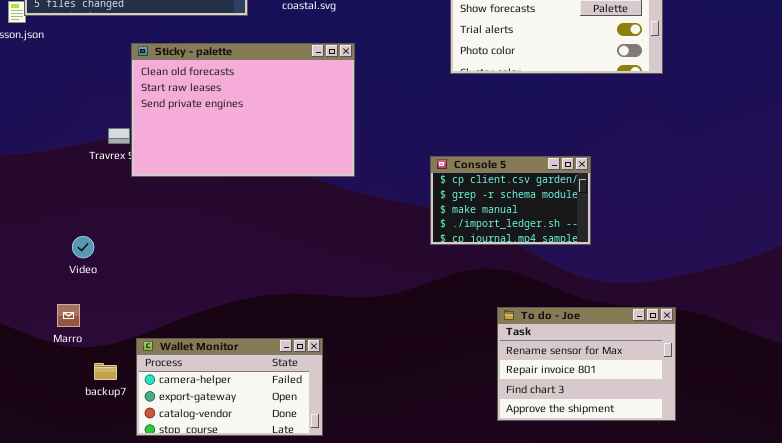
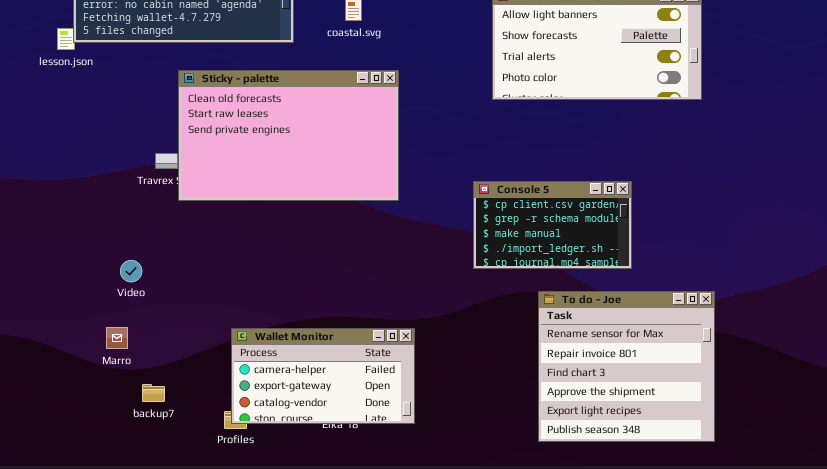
To do - Joe: [497,307,676,421] -> [538,291,715,442], resized
Wallet Monitor: [136,338,323,436] -> [231,328,415,424], moved

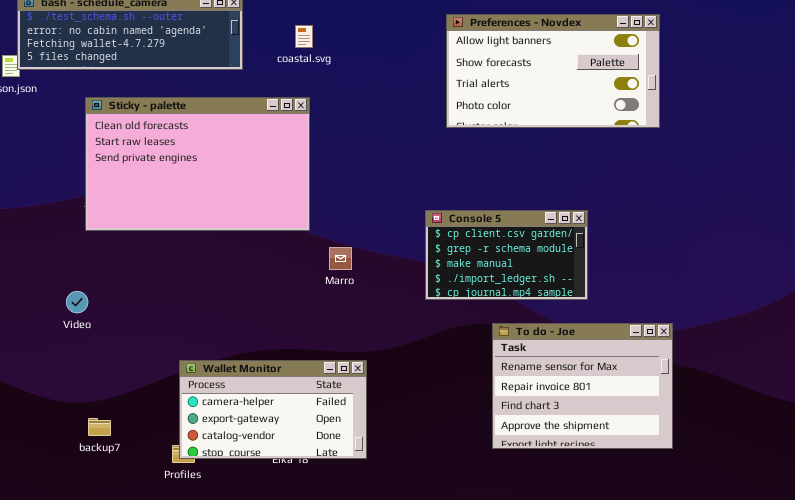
Sticky - palette: [178,70,399,201] -> [85,97,310,231], moved
To do - Joe: [538,291,715,442] -> [492,323,673,449], resized
Marro: [106,327,128,349] -> [329,247,352,270], moved

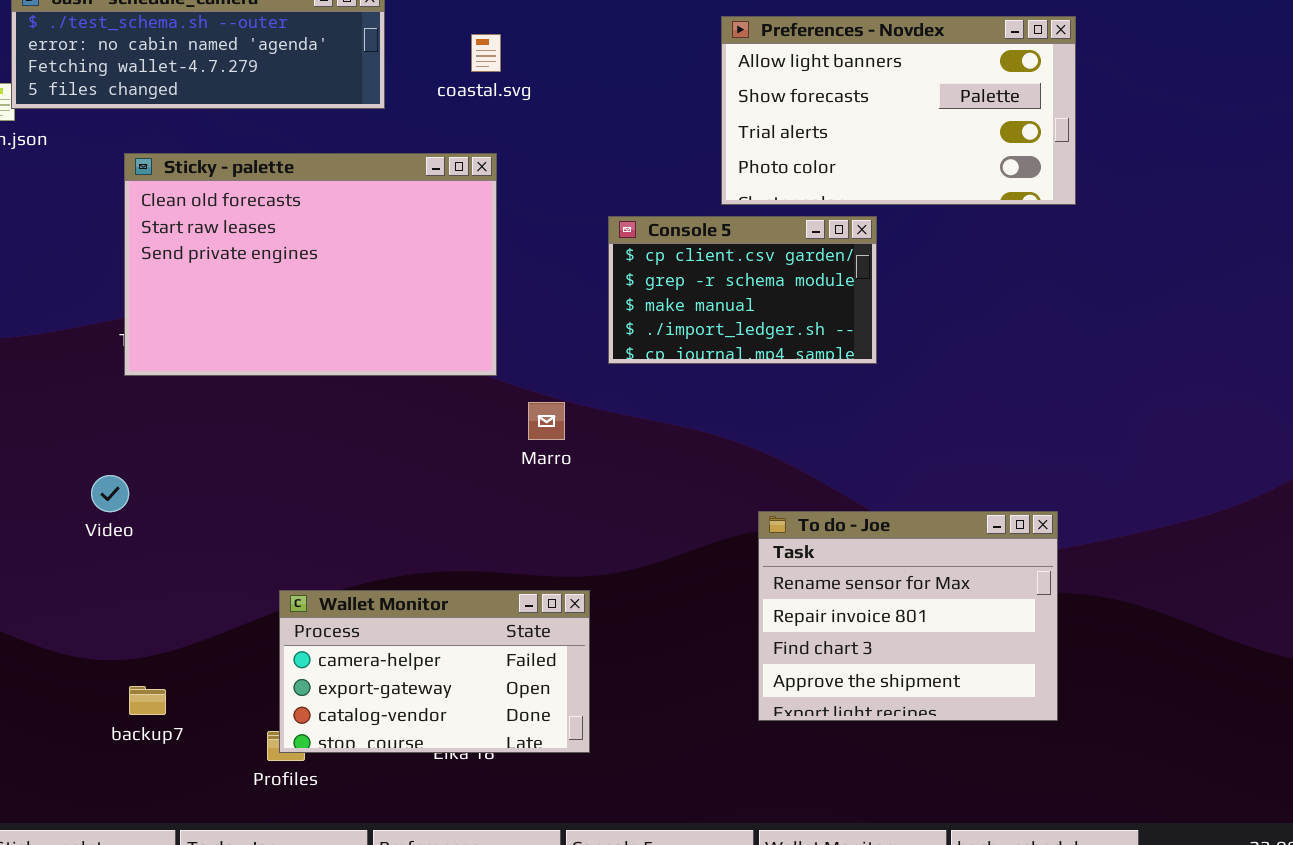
Console 5: [425,210,588,300] -> [608,216,877,364], moved
To do - Joe: [492,323,673,449] -> [758,511,1058,721], moved

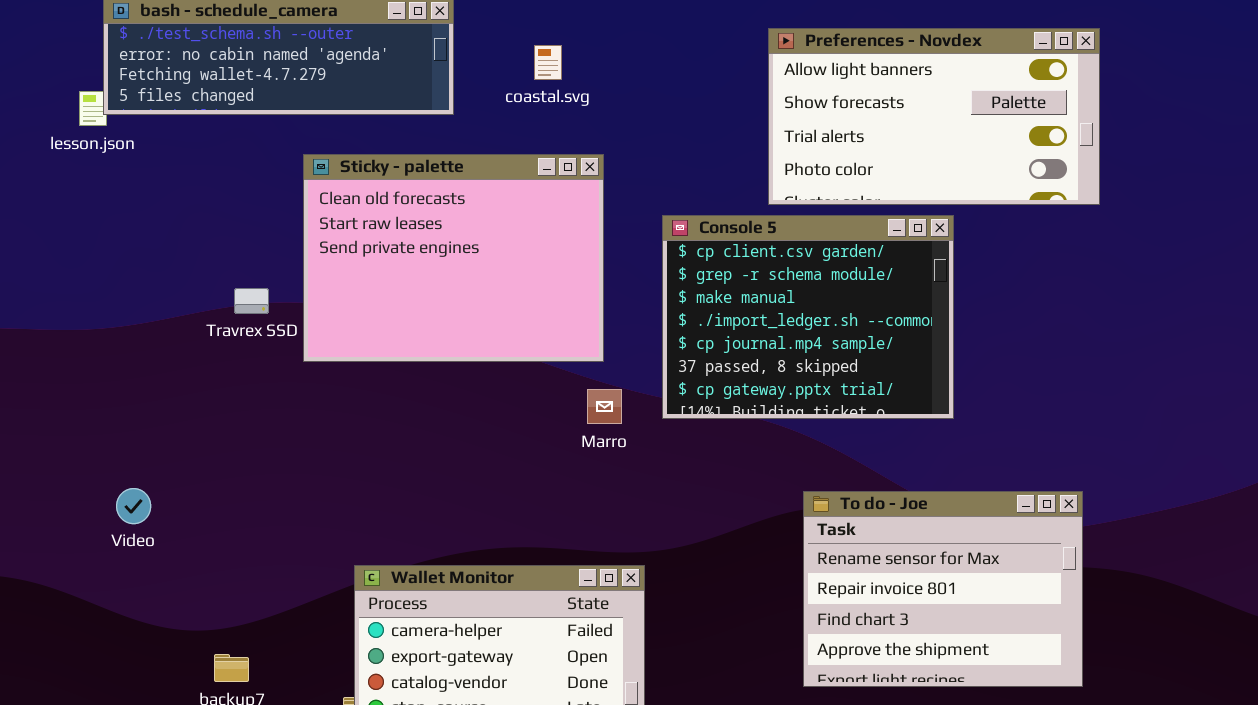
Sticky - palette: [124,153,497,376] -> [303,154,604,362], moved, resized
Console 5: [608,216,877,364] -> [662,215,954,419], resized
Video: [91,475,129,512] -> [116,488,151,524], moved

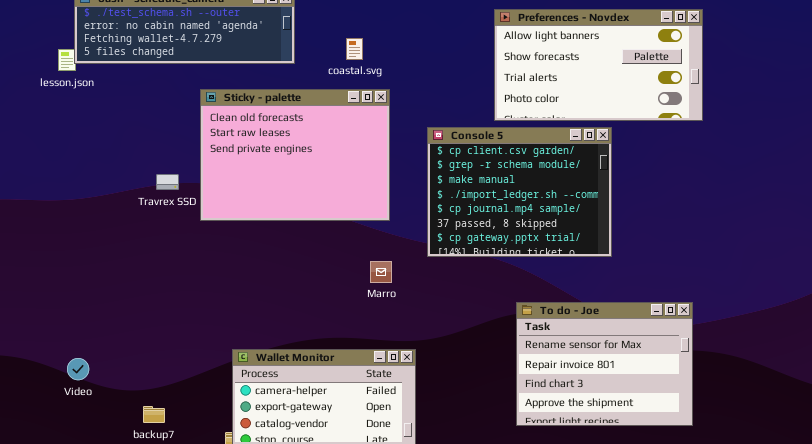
coastal.svg: [534,45,562,80] -> [346,38,363,60], moved
Marro: [587,389,622,424] -> [370,261,392,283], moved
Video: [116,488,151,524] -> [67,358,89,380], moved

